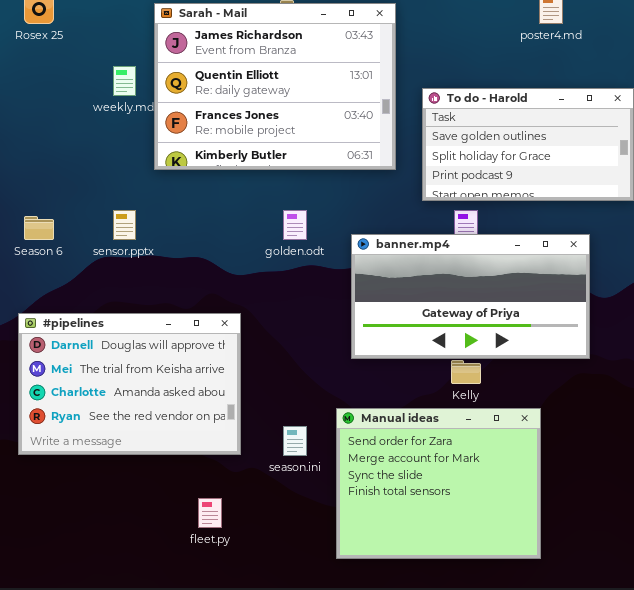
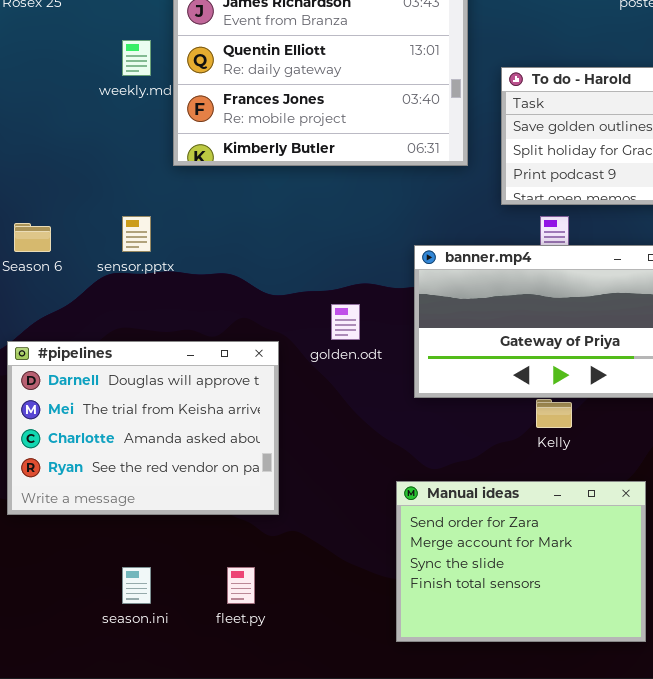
golden.odt: [283,210,307,240] -> [331,304,360,340], moved
Manual ideas: [336,408,541,559] -> [396,481,646,642], resized
season.ini: [283,426,307,456] -> [122,567,151,604], moved

